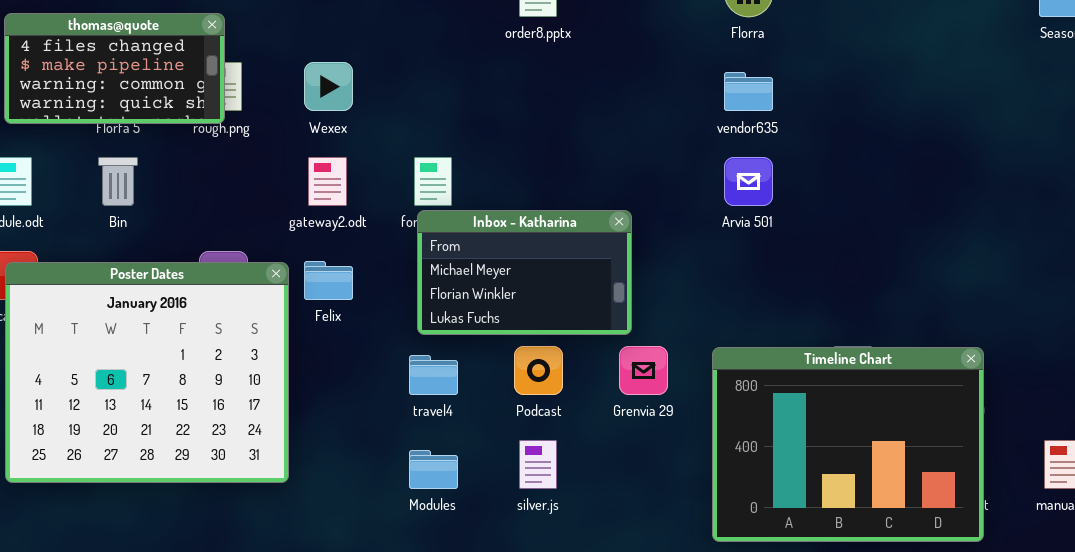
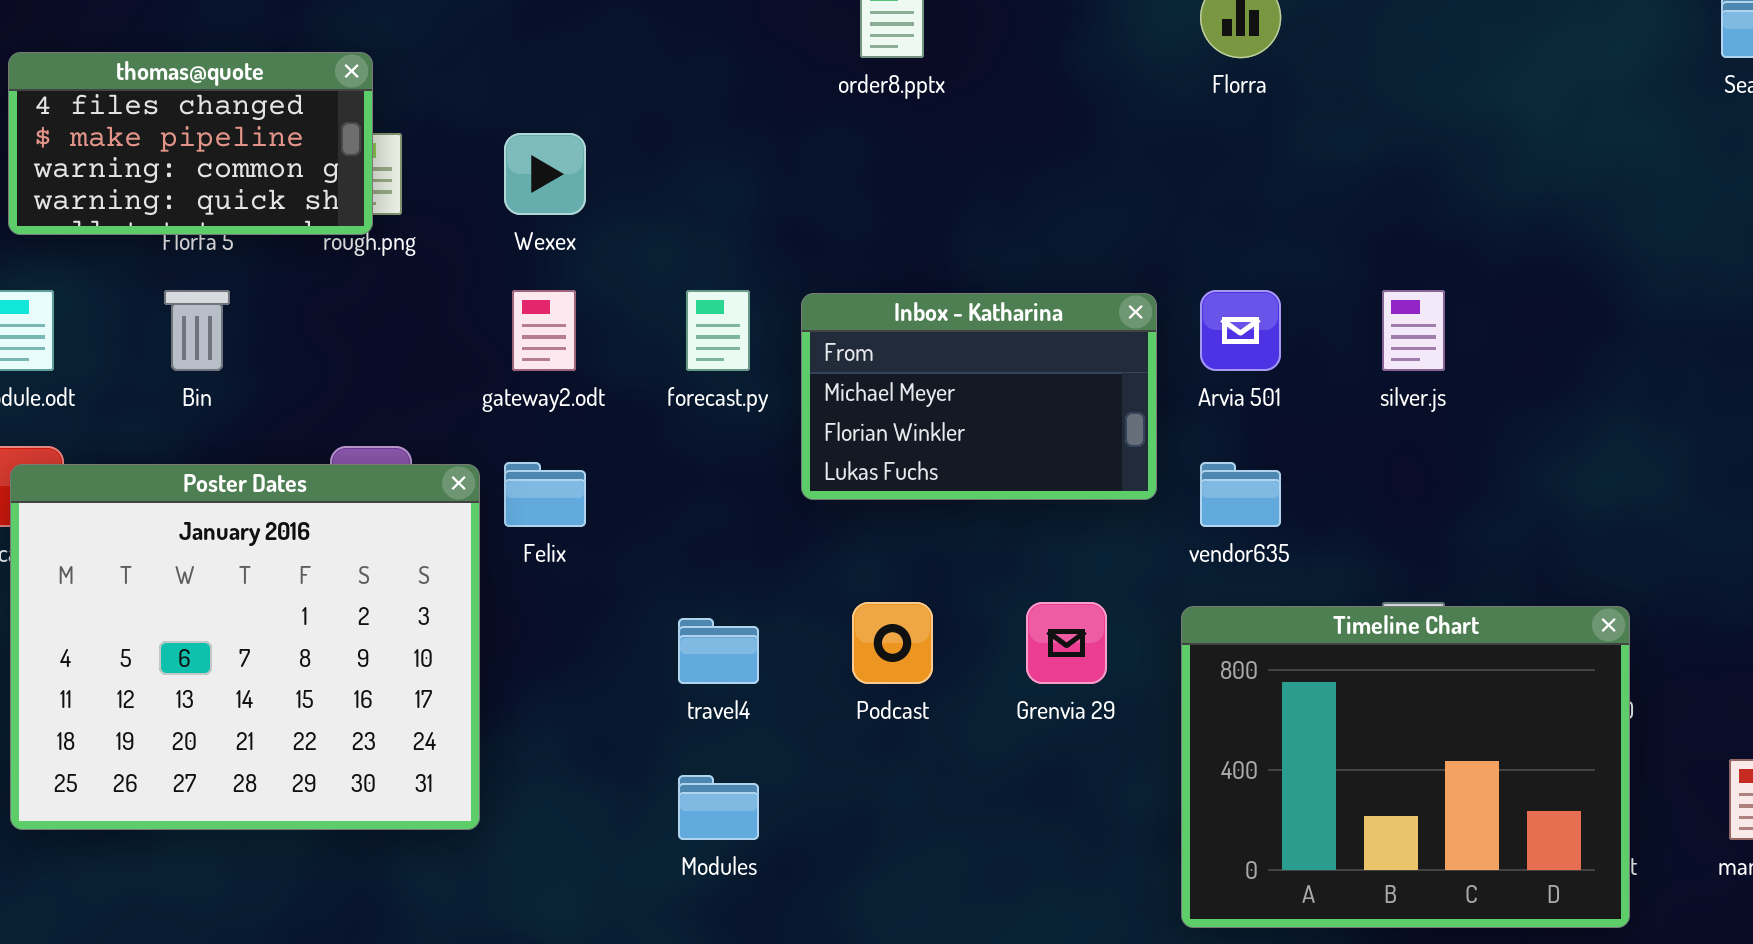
vendor635: [724,72,773,111] -> [1200,462,1281,527], moved
Inbox - Katharina: [417,210,632,335] -> [801,293,1157,500], moved
silver.js: [519,440,557,489] -> [1382,290,1445,371], moved

